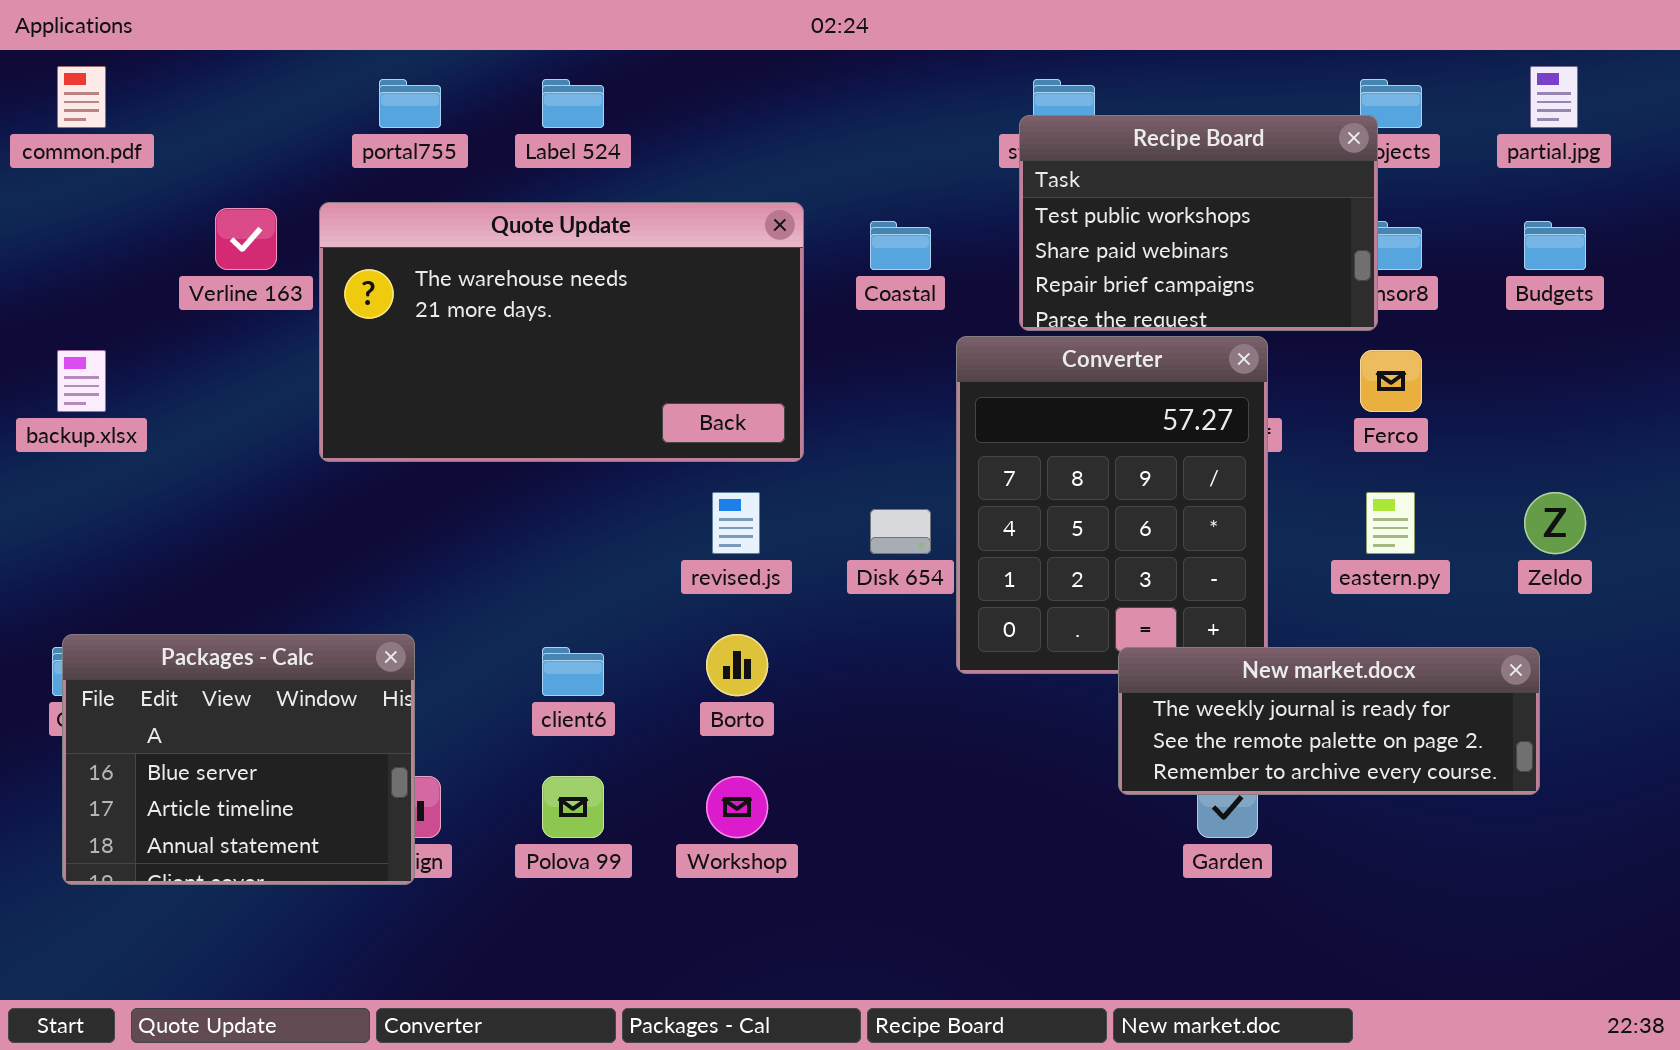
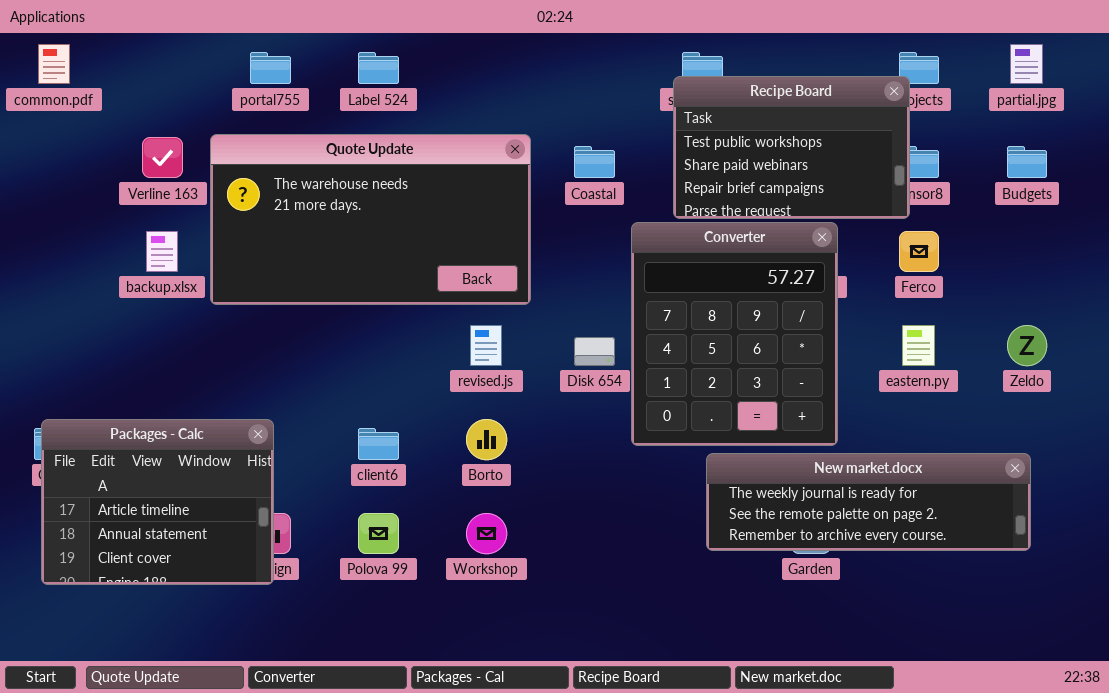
backup.xlsx: [57,350,106,412] -> [146,231,178,272], moved
Packages - Calc: [62,634,415,885] -> [41,419,274,585], scrolled down 1 row
New market.docx: [1118,647,1540,795] -> [706,453,1031,551], moved, resized

